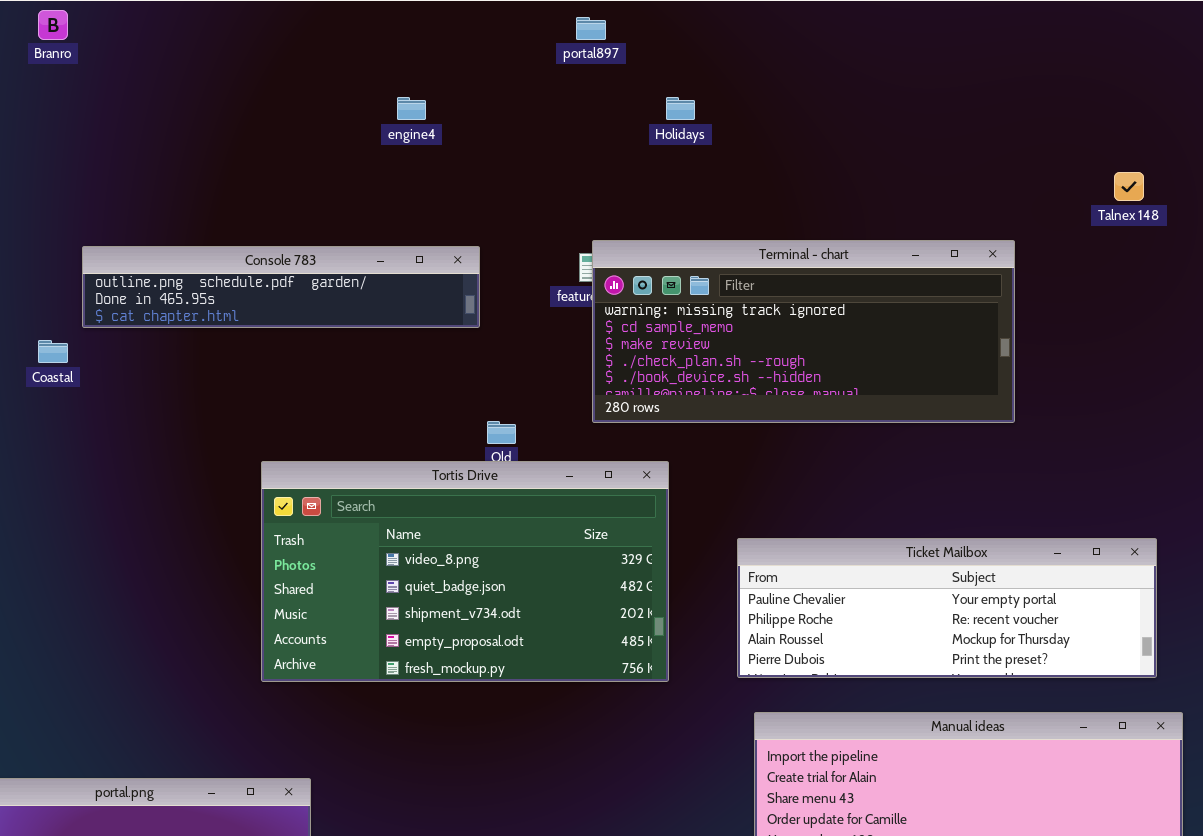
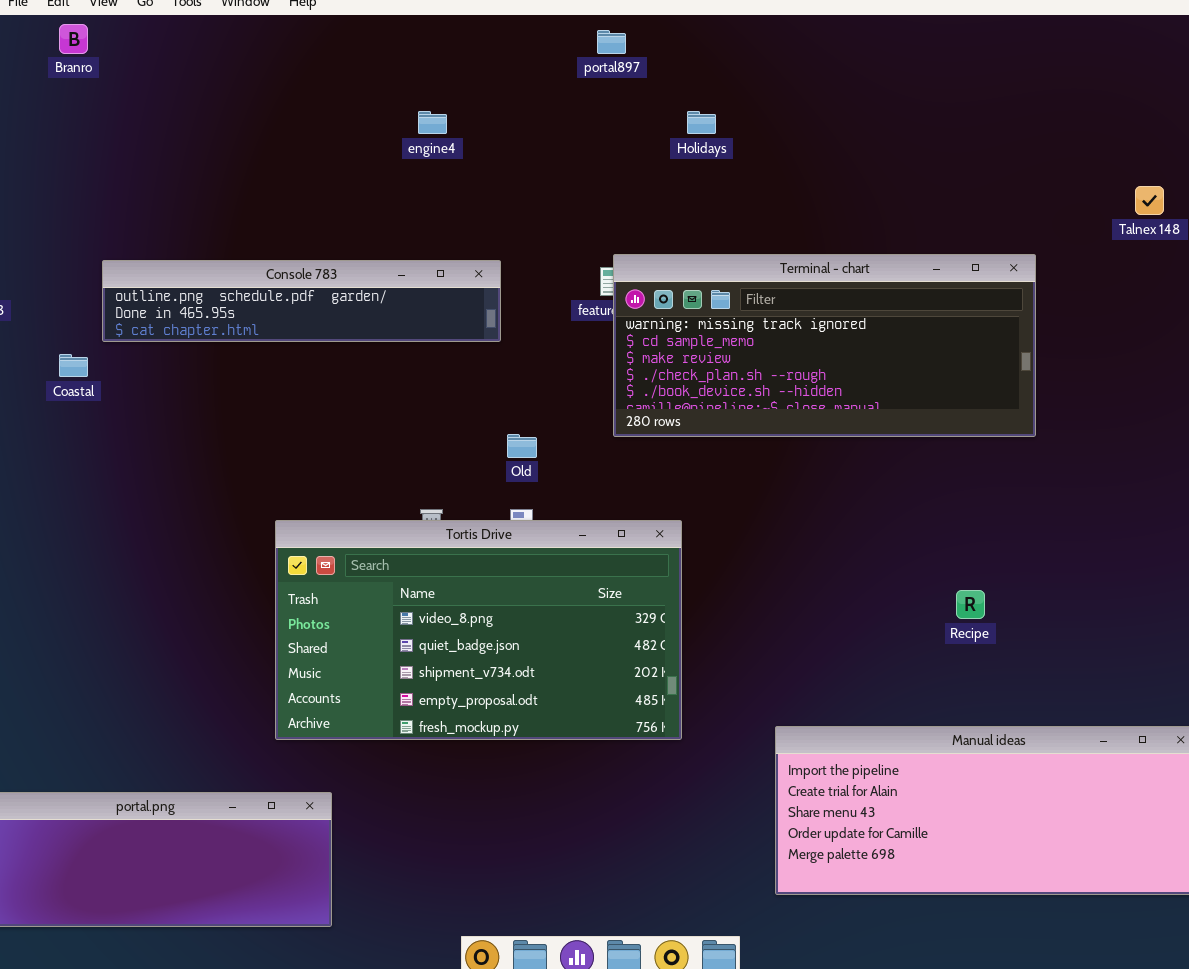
Tortis Drive: [261,461,669,682] -> [275,520,682,740], moved
Ticket Mailbox: [737,538,1157,678] -> none, closed

